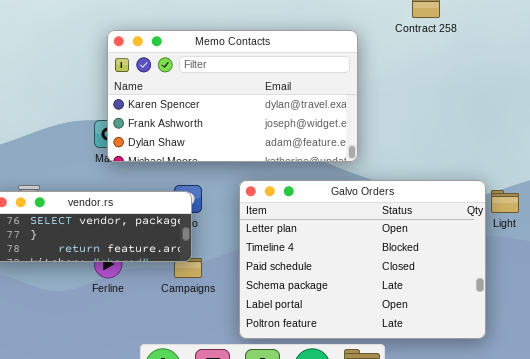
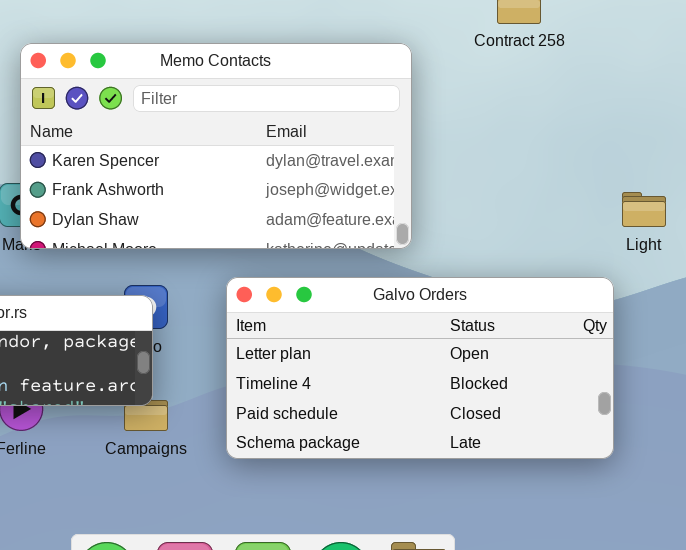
Galvo Orders: [239,180,486,339] -> [226,277,614,459], resized
Light: [491,190,519,213] -> [622,192,666,227], moved

